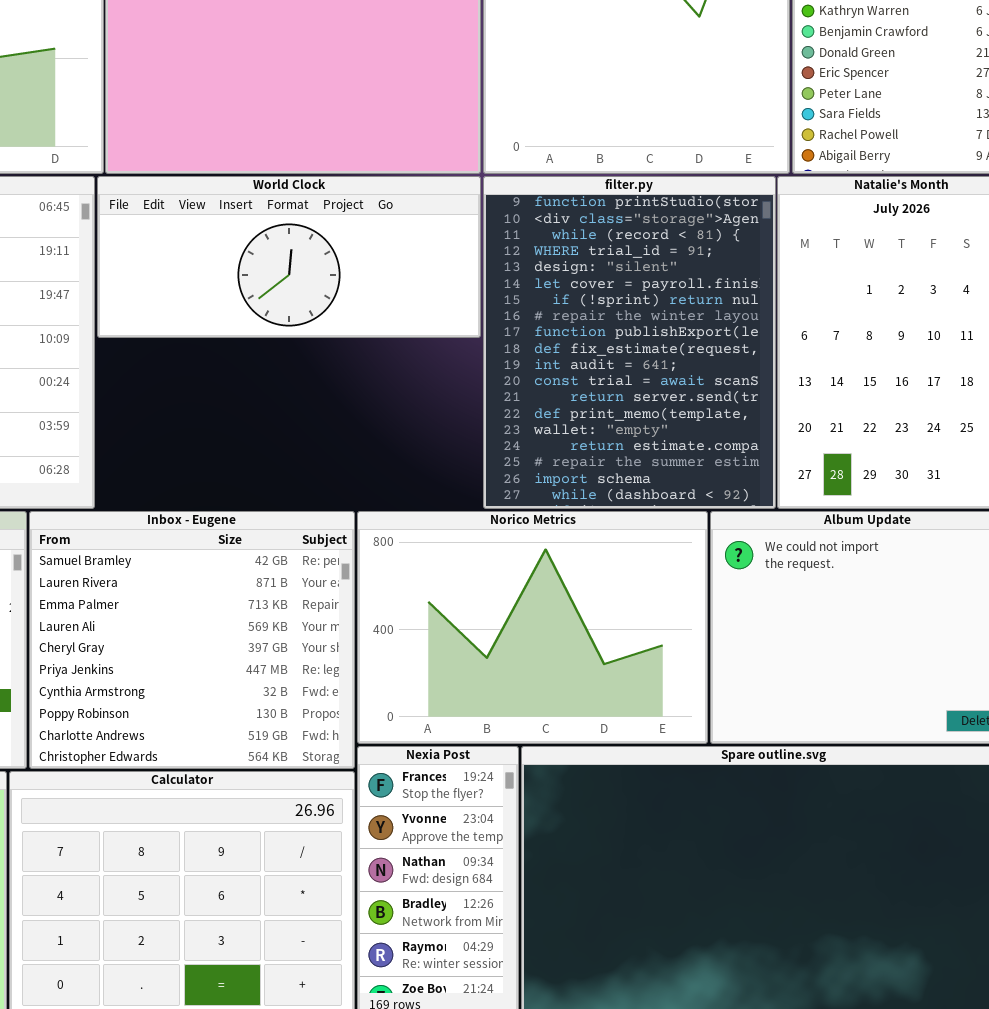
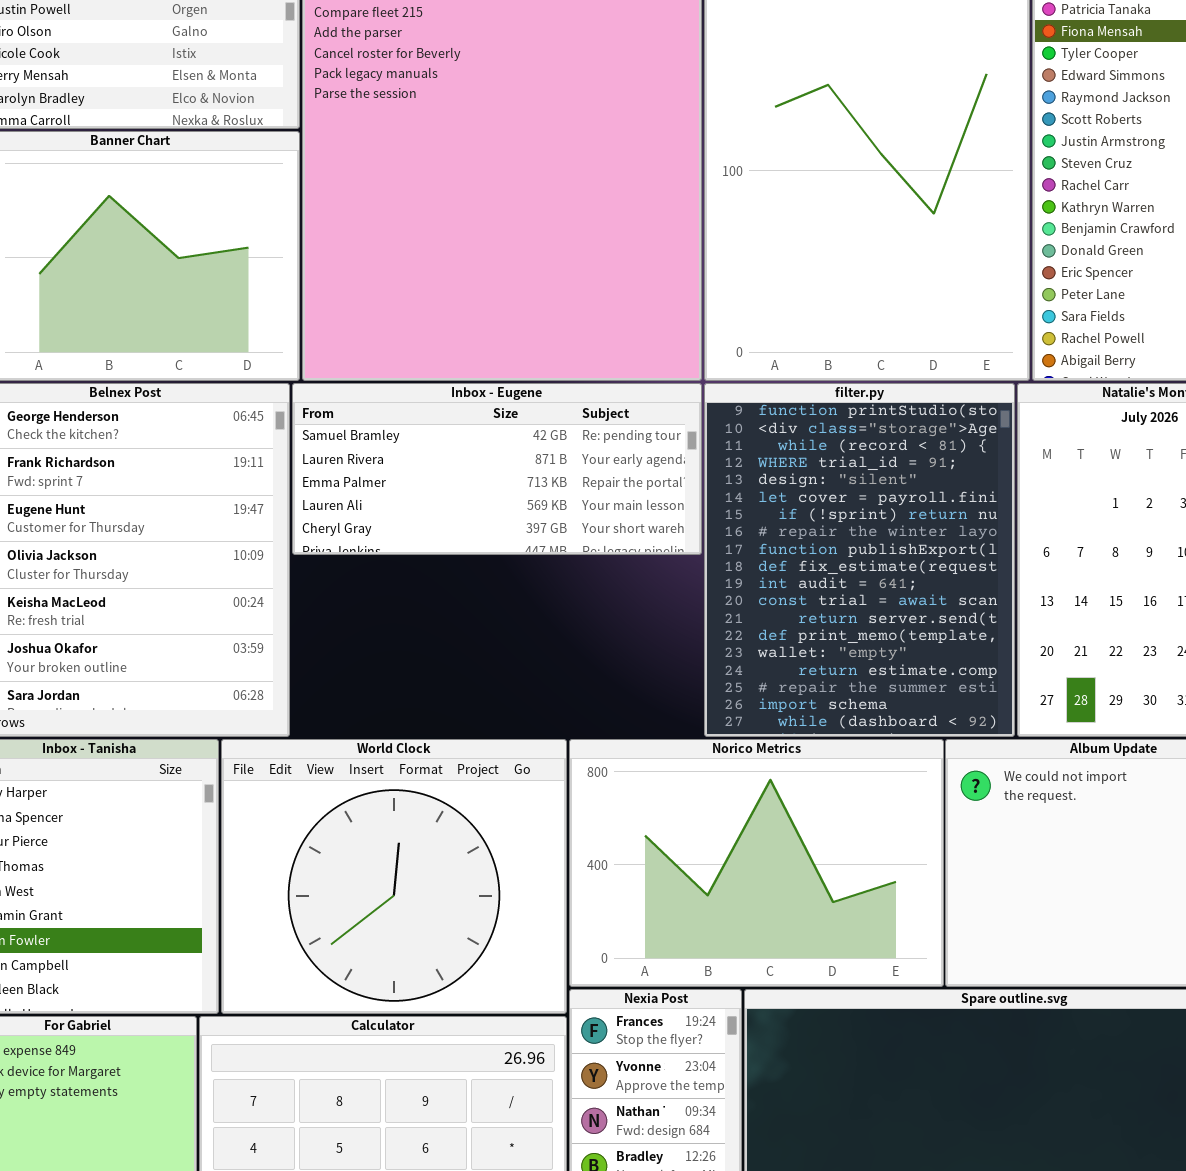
World Clock: [97,176,481,338] -> [221,739,567,1014], moved, resized
Inbox - Eugene: [29,511,355,769] -> [292,383,702,555], moved, resized

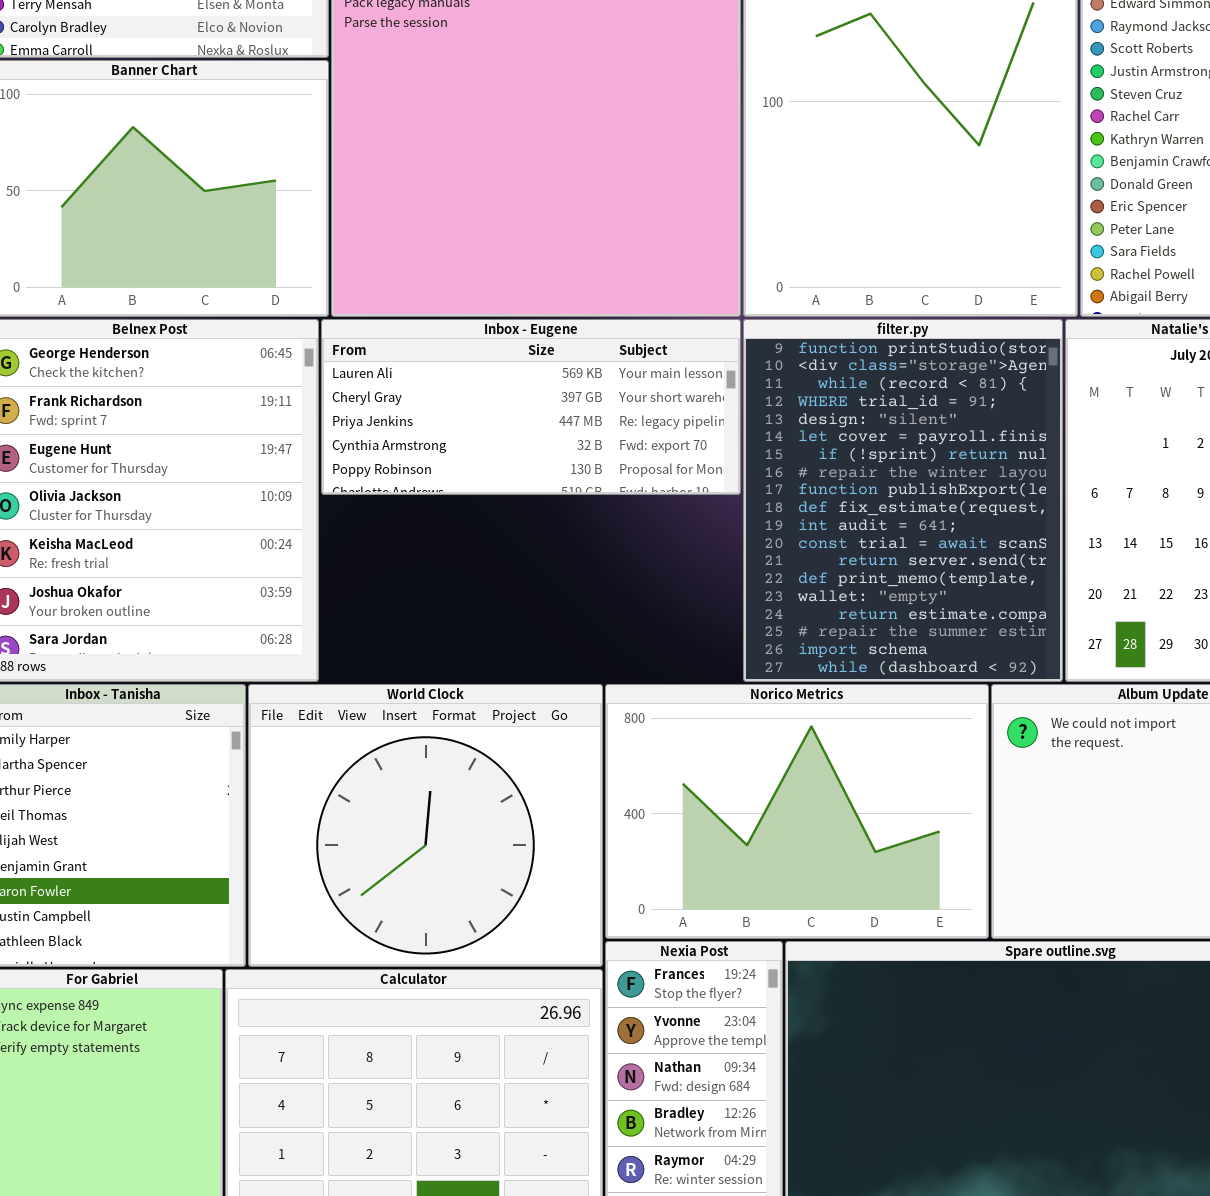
Inbox - Eugene: [292,383,702,555] -> [321,319,741,495], scrolled down 3 rows

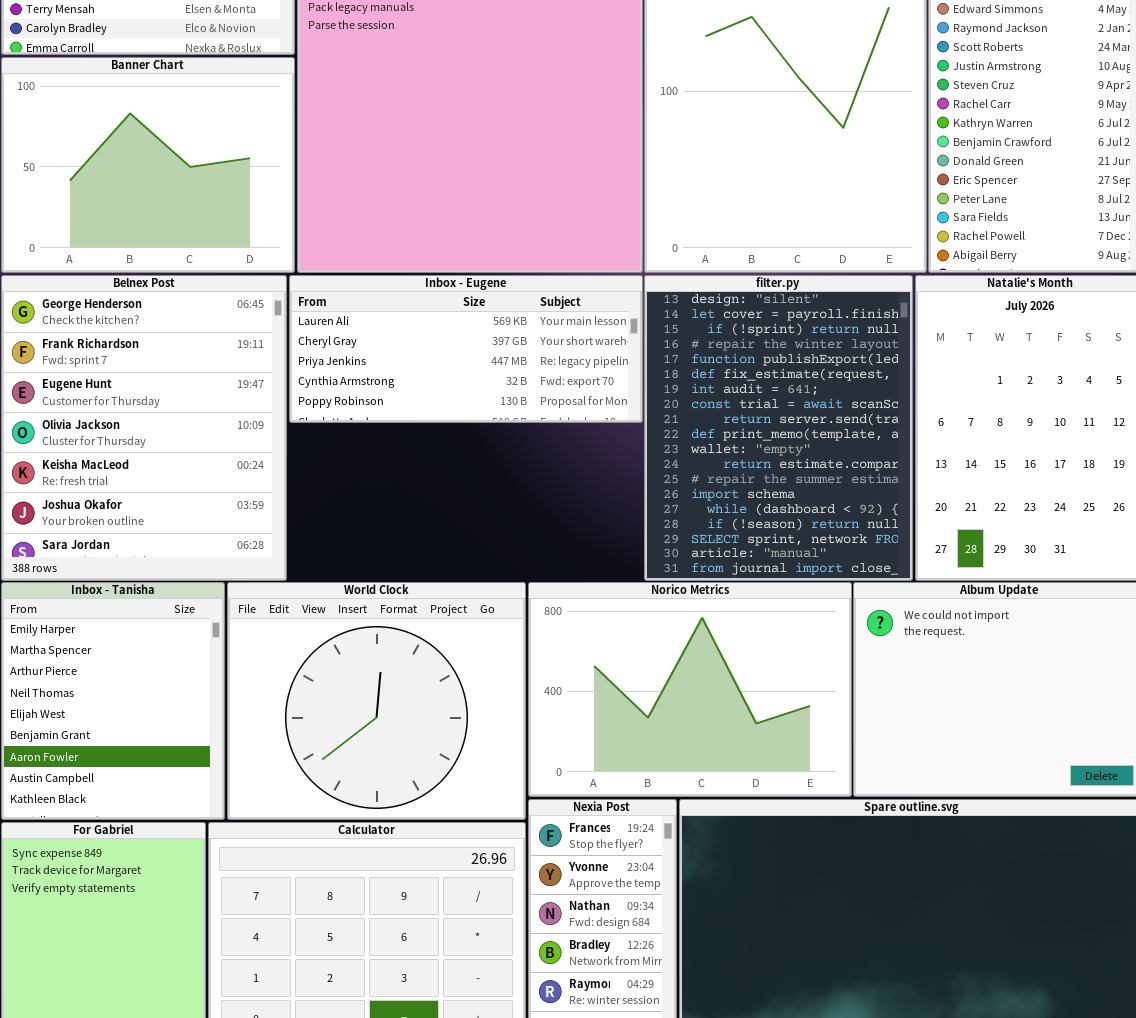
filter.py: [743,319,1063,682] -> [644,275,913,581], scrolled down 4 rows

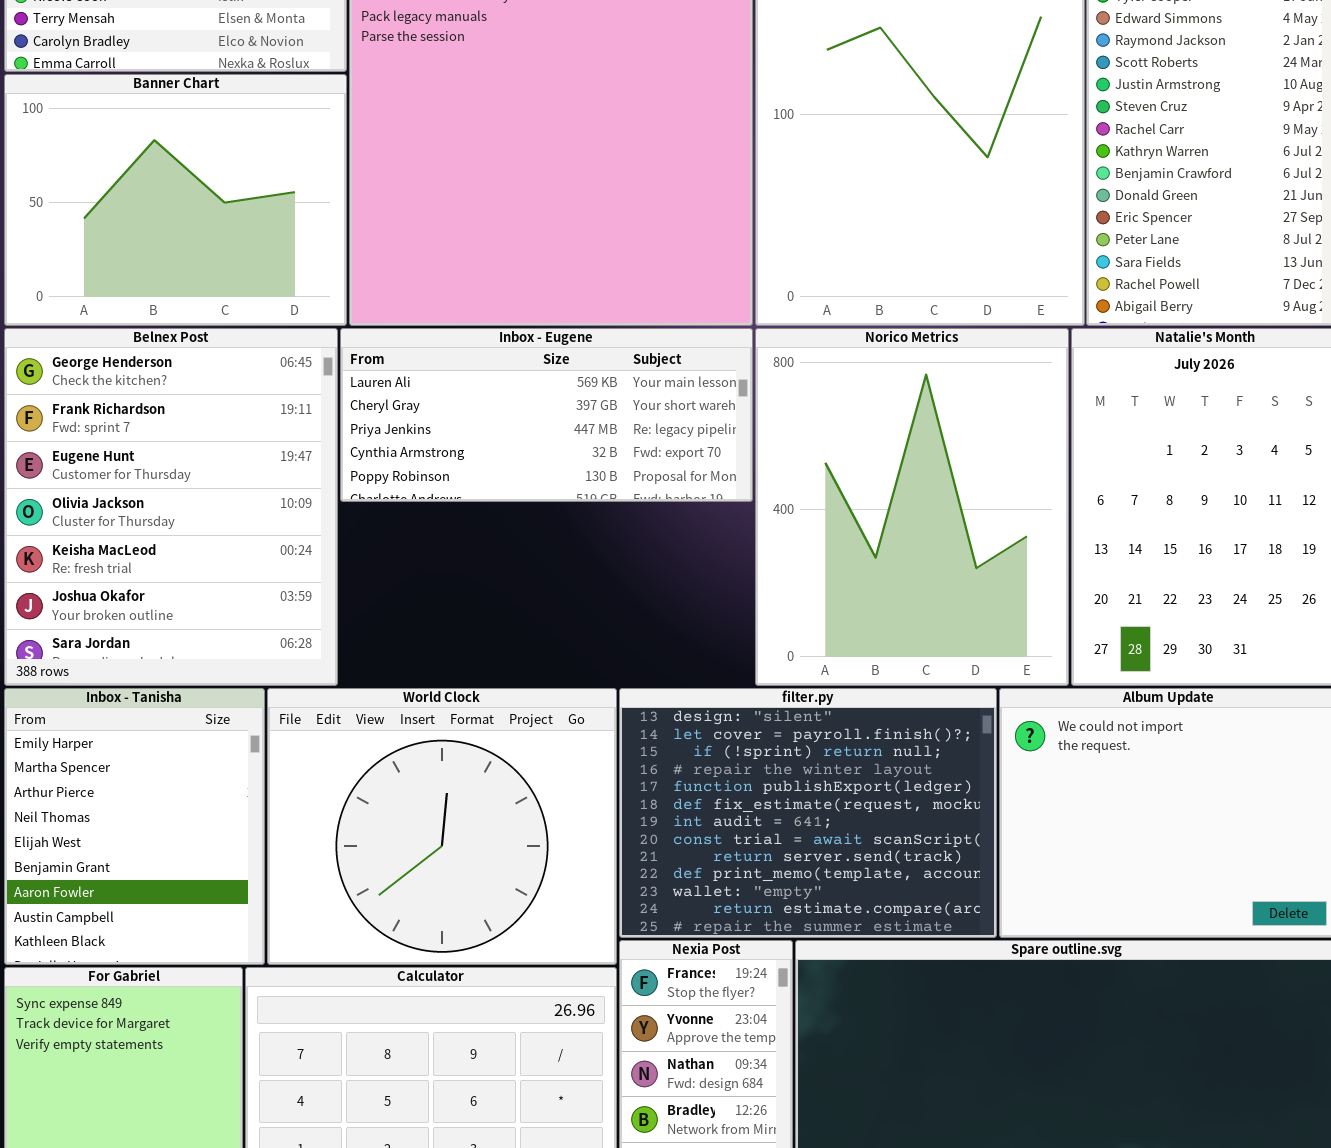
filter.py: [644,275,913,581] -> [619,688,997,938], moved, resized
Norico Metrics: [528,582,852,797] -> [755,328,1069,686], moved, resized

